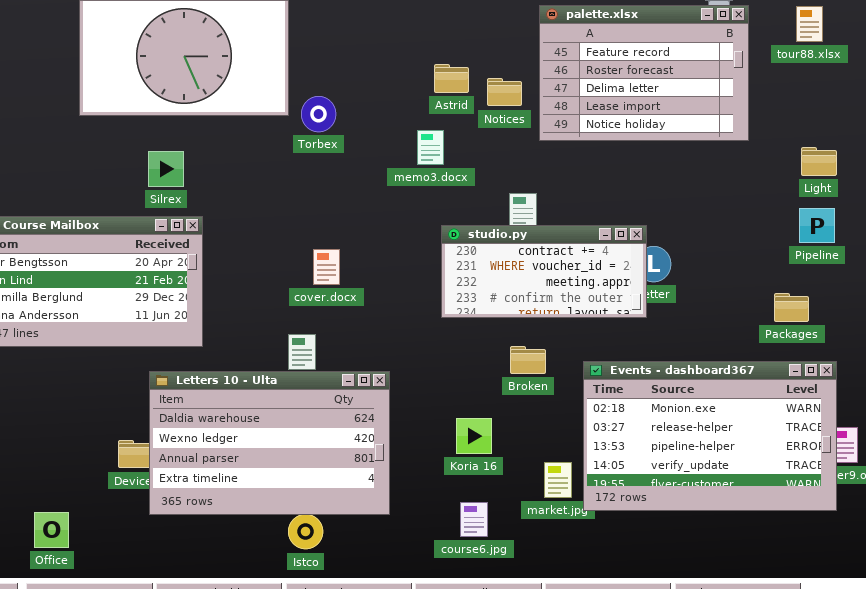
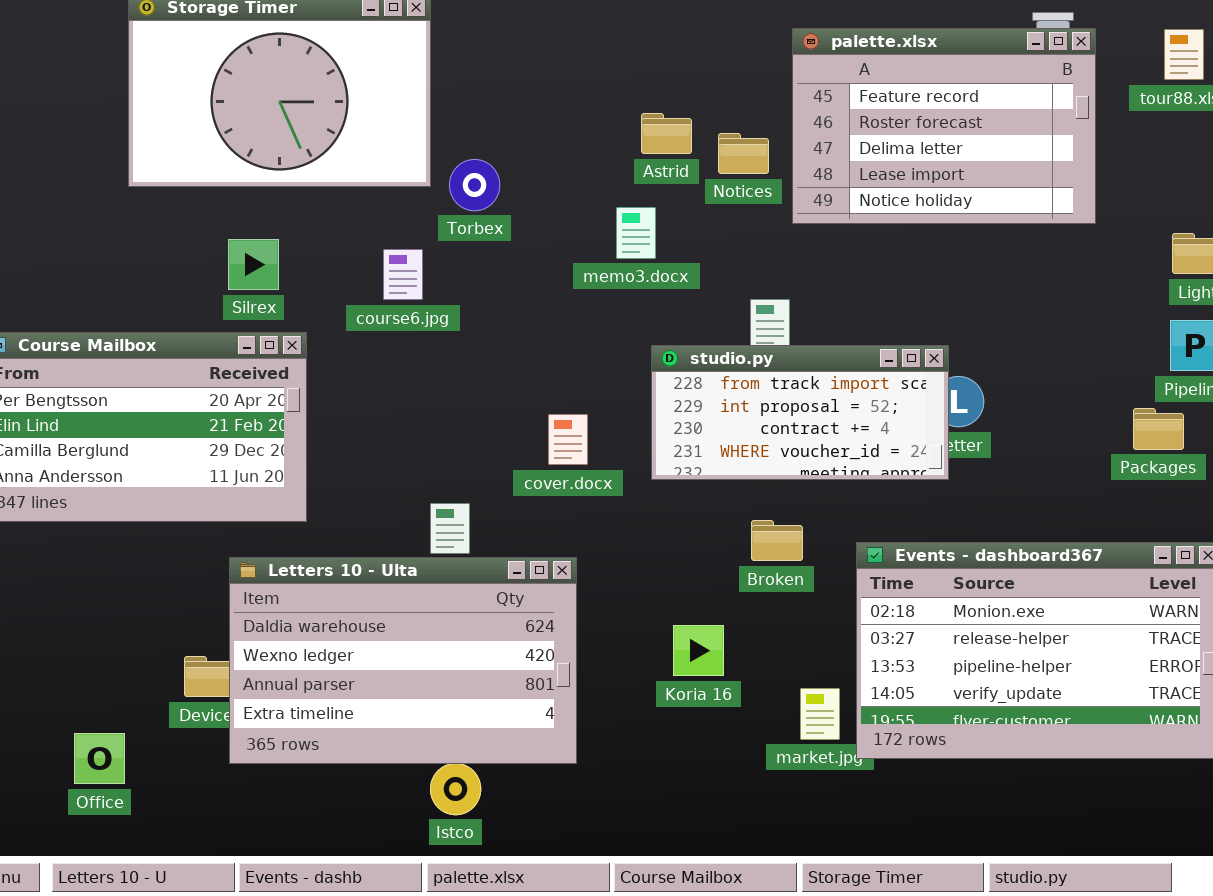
studio.py: [441,225,647,318] -> [651,345,949,480], scrolled up 2 rows
cover.docx: [313,249,340,285] -> [548,414,588,465], moved
Packages: [774,293,809,322] -> [1133,408,1184,450], moved
course6.jpg: [460,502,488,537] -> [383,249,423,300], moved
Office: [34,512,69,548] -> [74,733,125,784], moved

